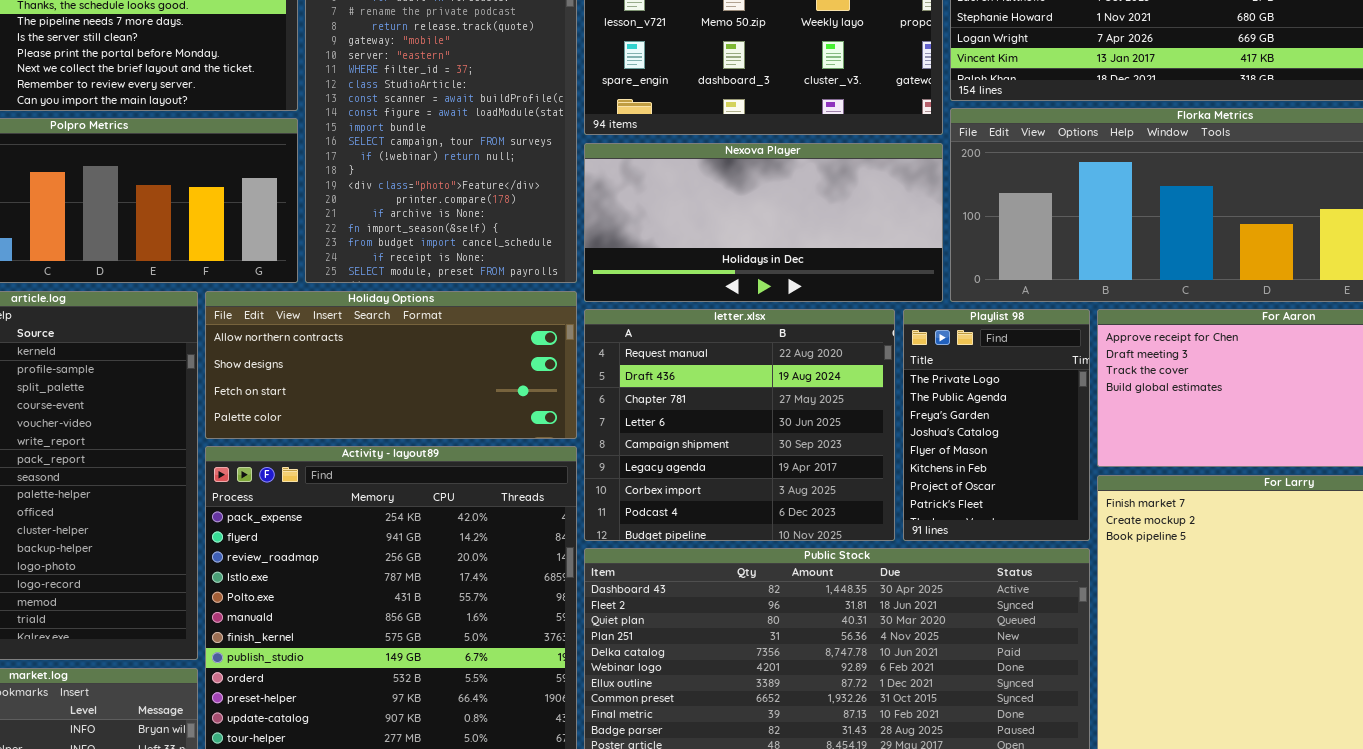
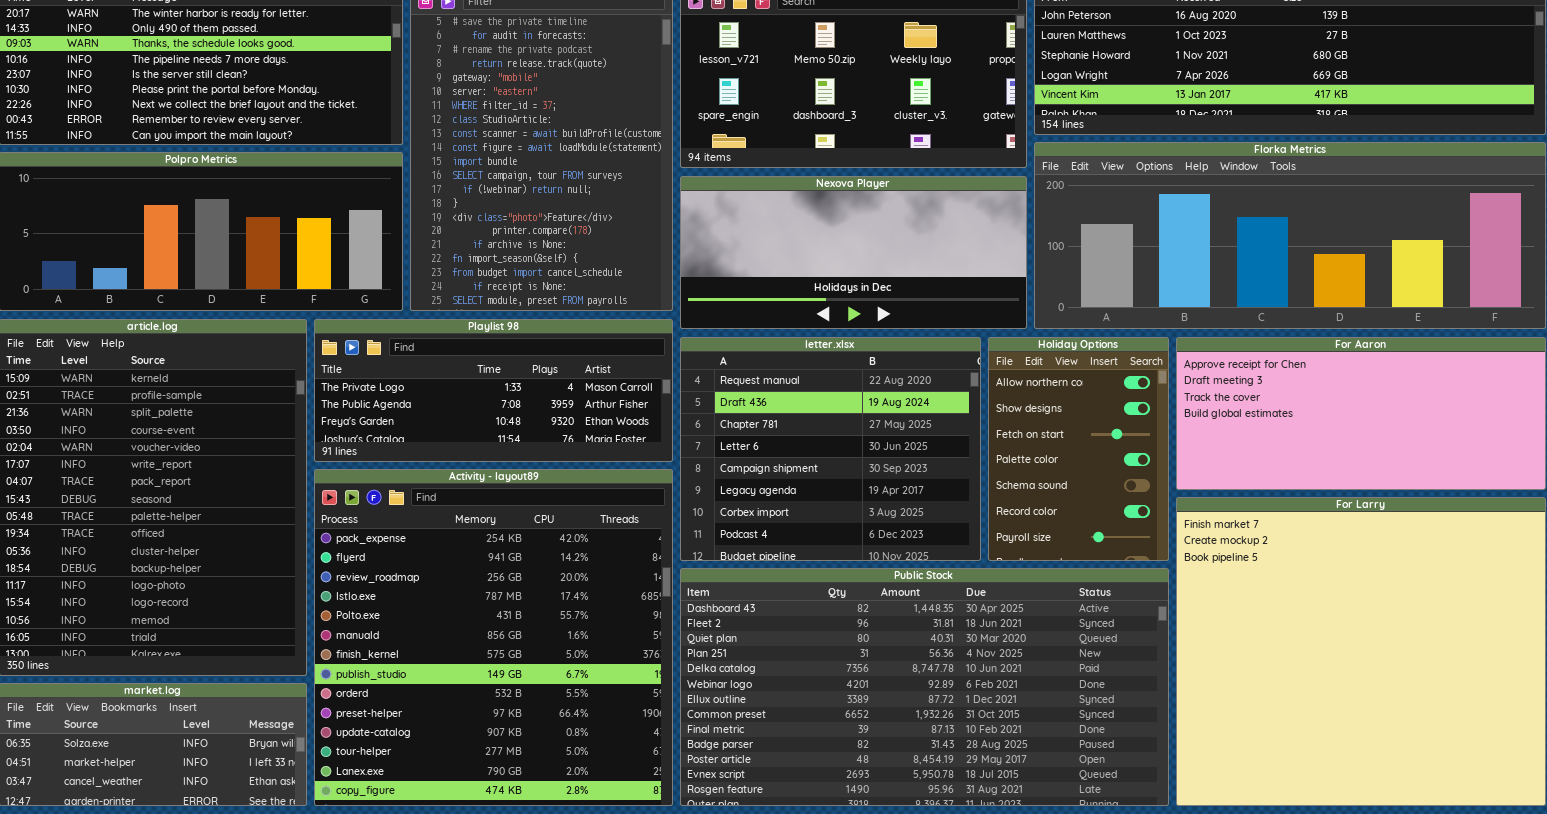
Holiday Options: [205,291,577,439] -> [988,337,1169,561], moved, resized
Playlist 98: [903,309,1090,541] -> [314,319,673,462], moved, resized

